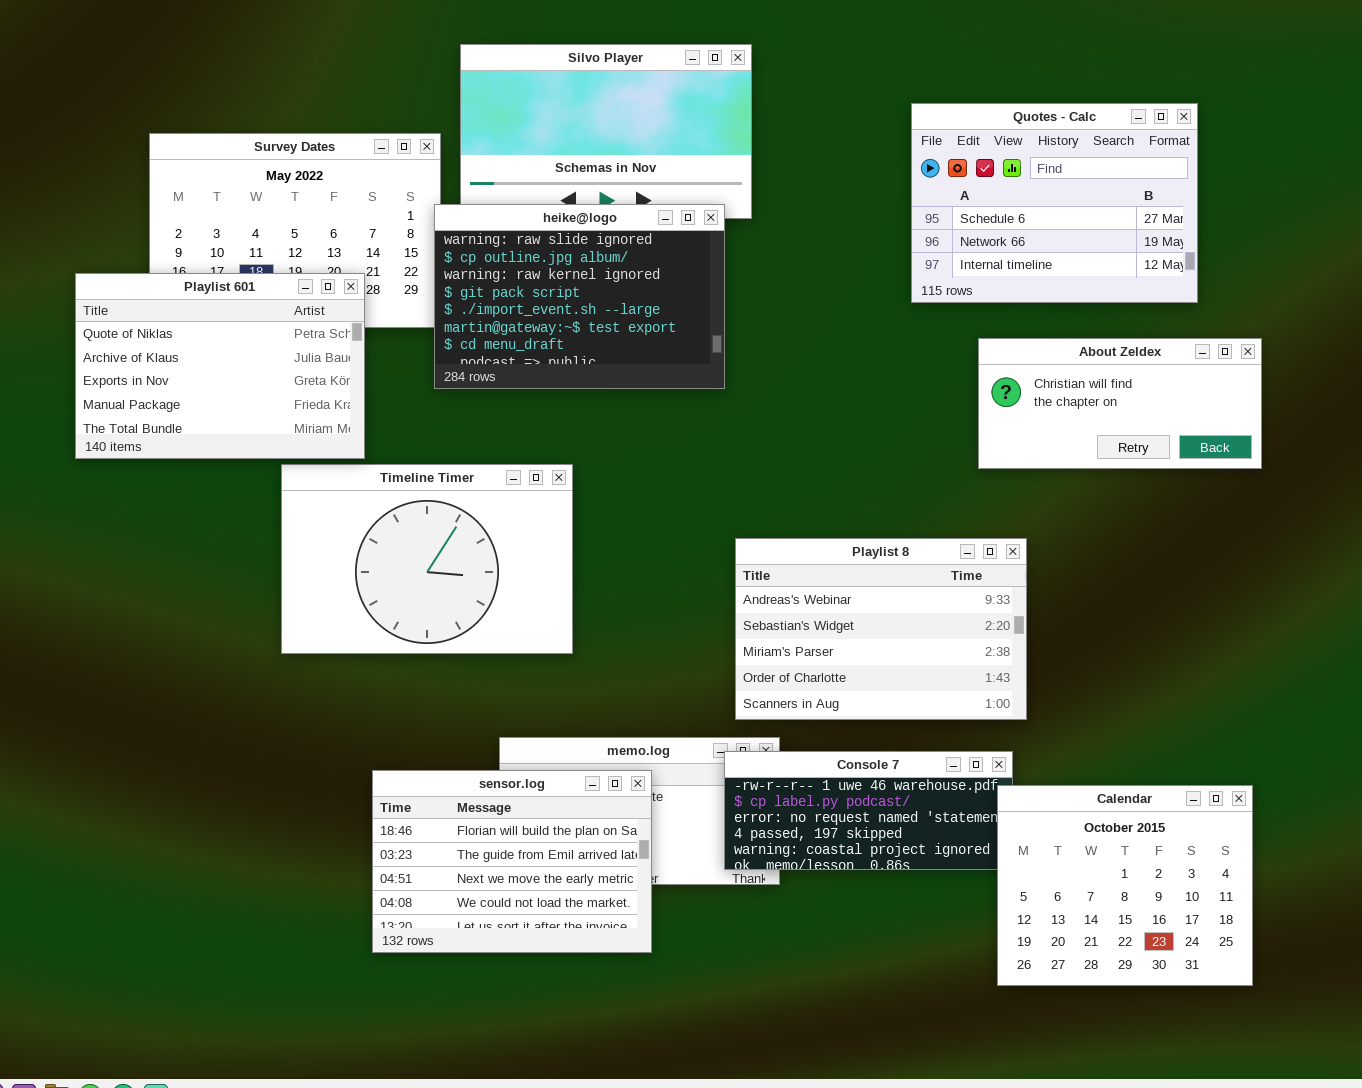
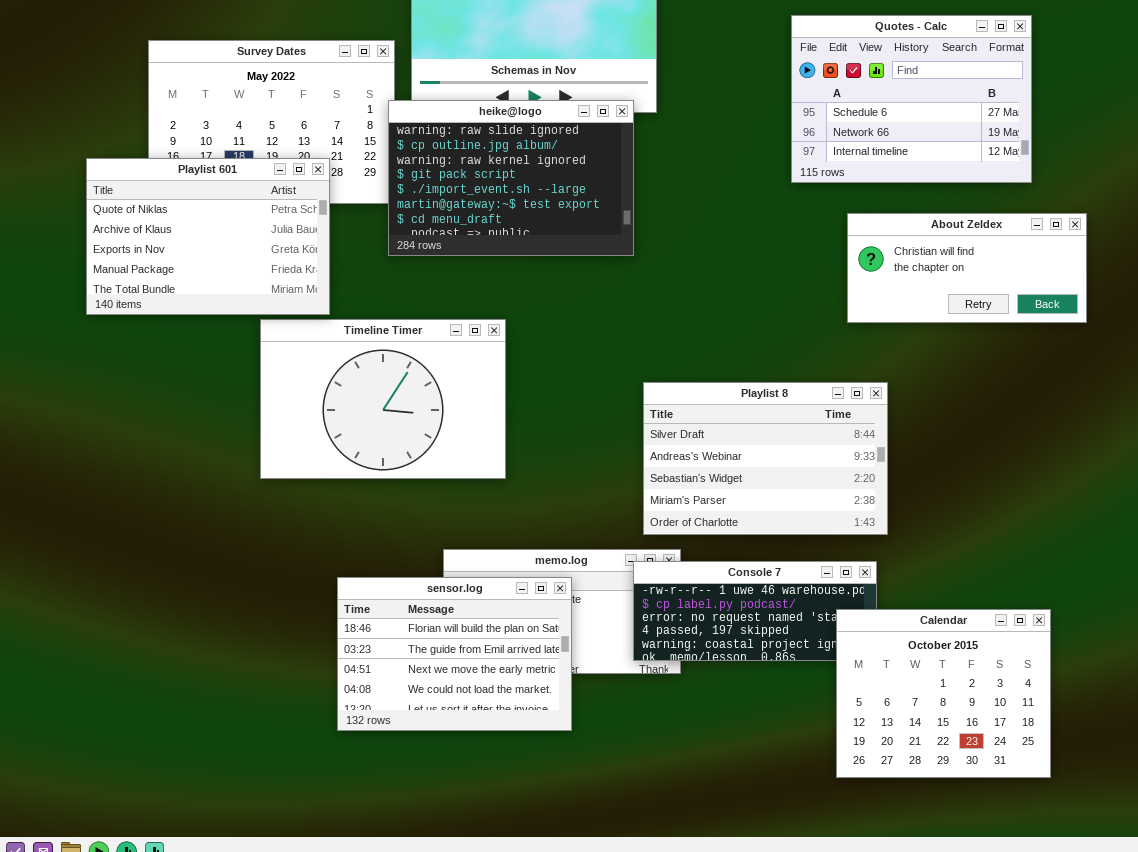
Playlist 8: [735,538,1027,720] -> [643,382,888,535], scrolled up 1 row
Calendar: [997,785,1253,986] -> [836,609,1051,778], moved

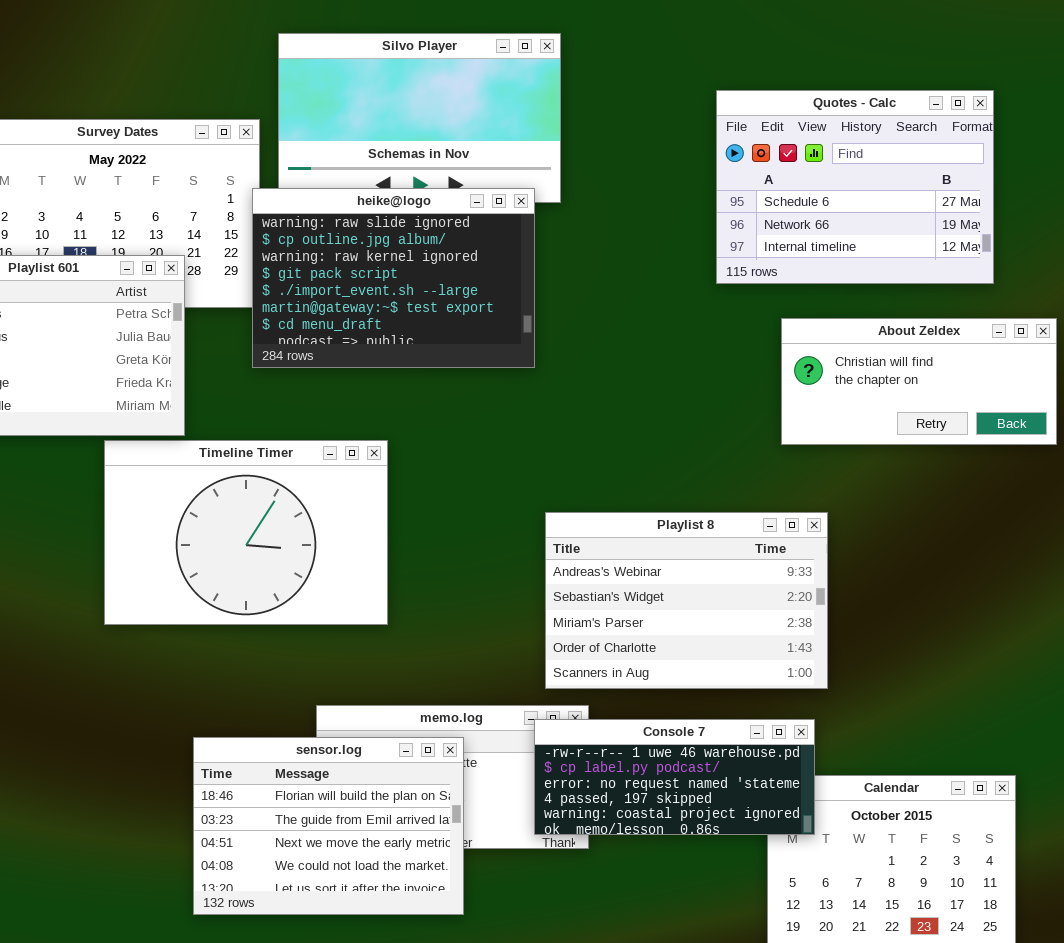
Playlist 8: [643,382,888,535] -> [545,512,828,689], scrolled down 1 row
Console 7: [633,561,877,661] -> [534,719,815,835], raised

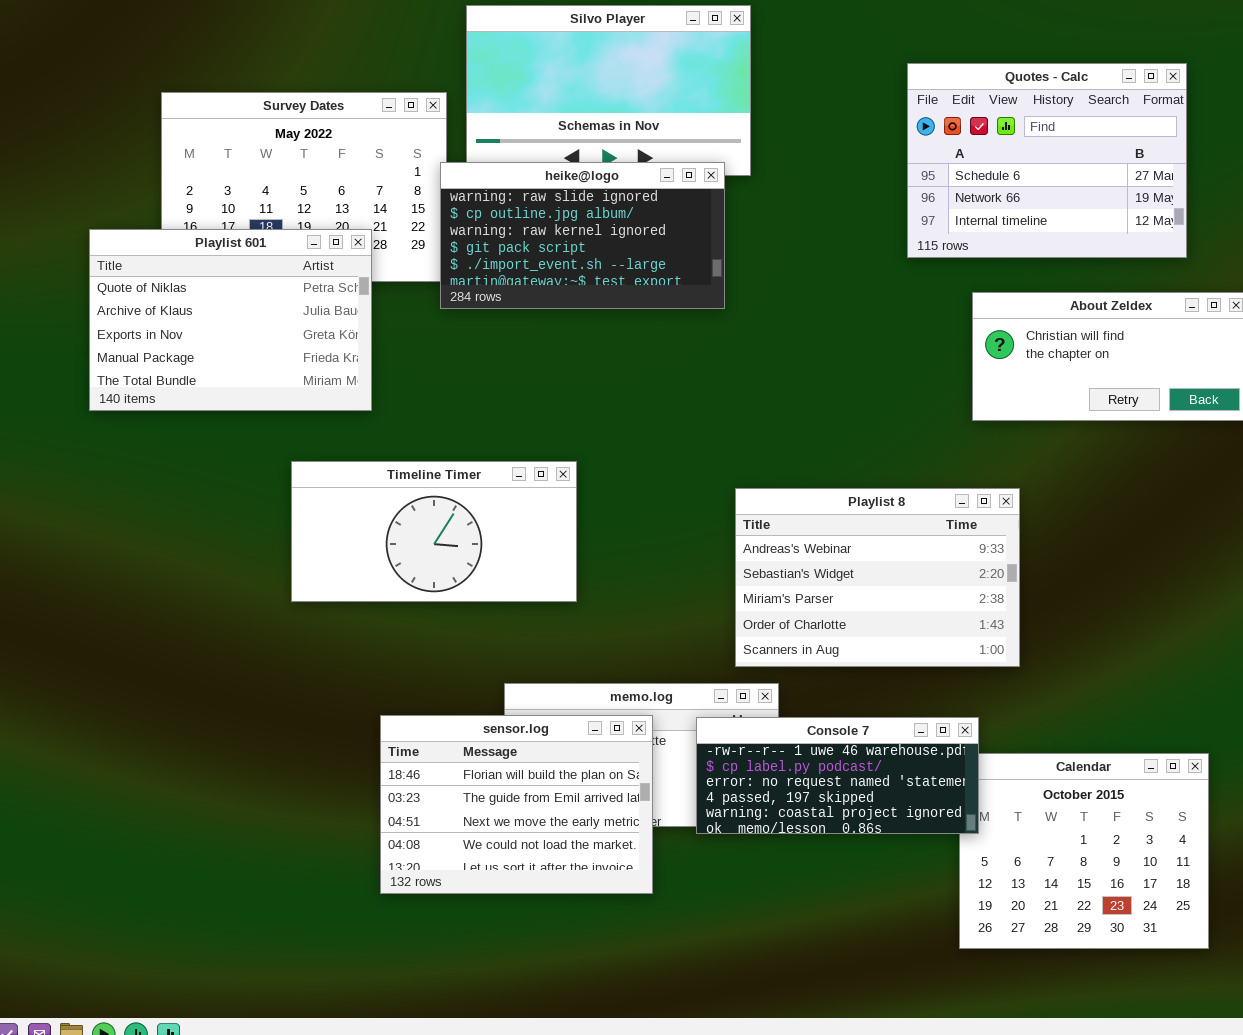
heike@logo: [252,188,535,368] -> [440,162,725,309], resized
Timeline Timer: [104,440,388,625] -> [291,461,577,602], resized
Console 7: [534,719,815,835] -> [696,717,979,834], moved

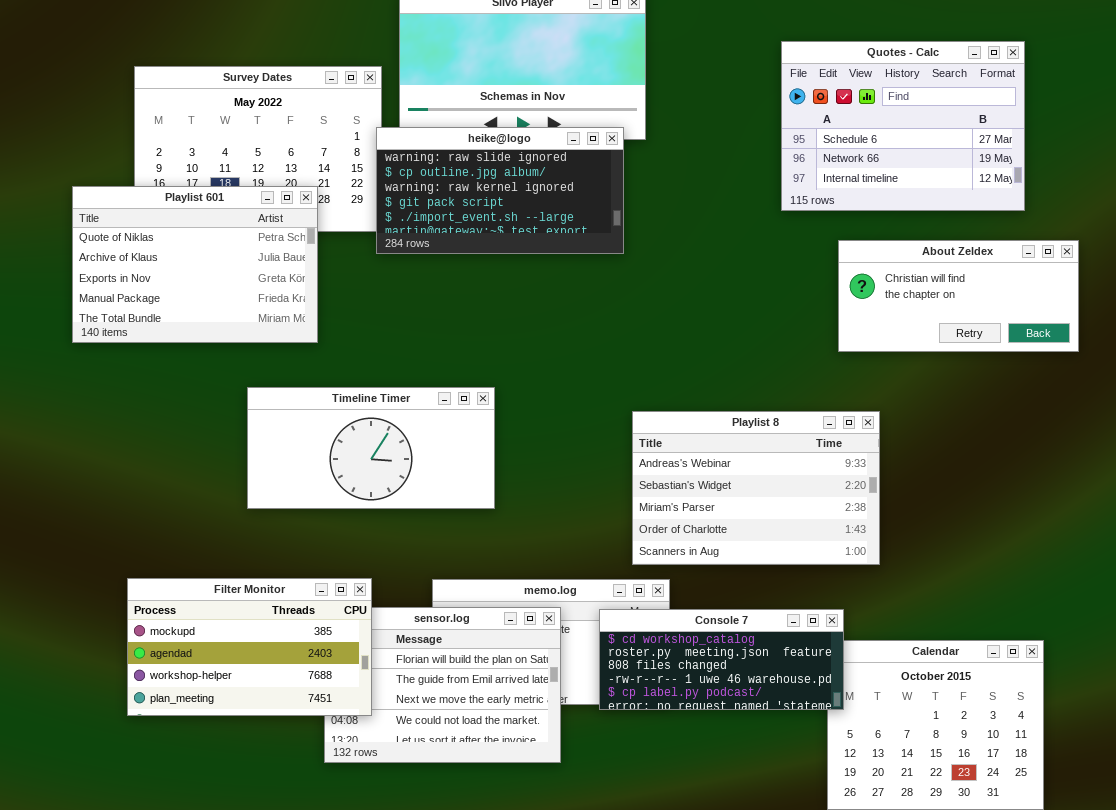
Filter Monitor: none -> [127,578,372,716], opened
Console 7: [696,717,979,834] -> [599,609,844,710], scrolled up 3 rows

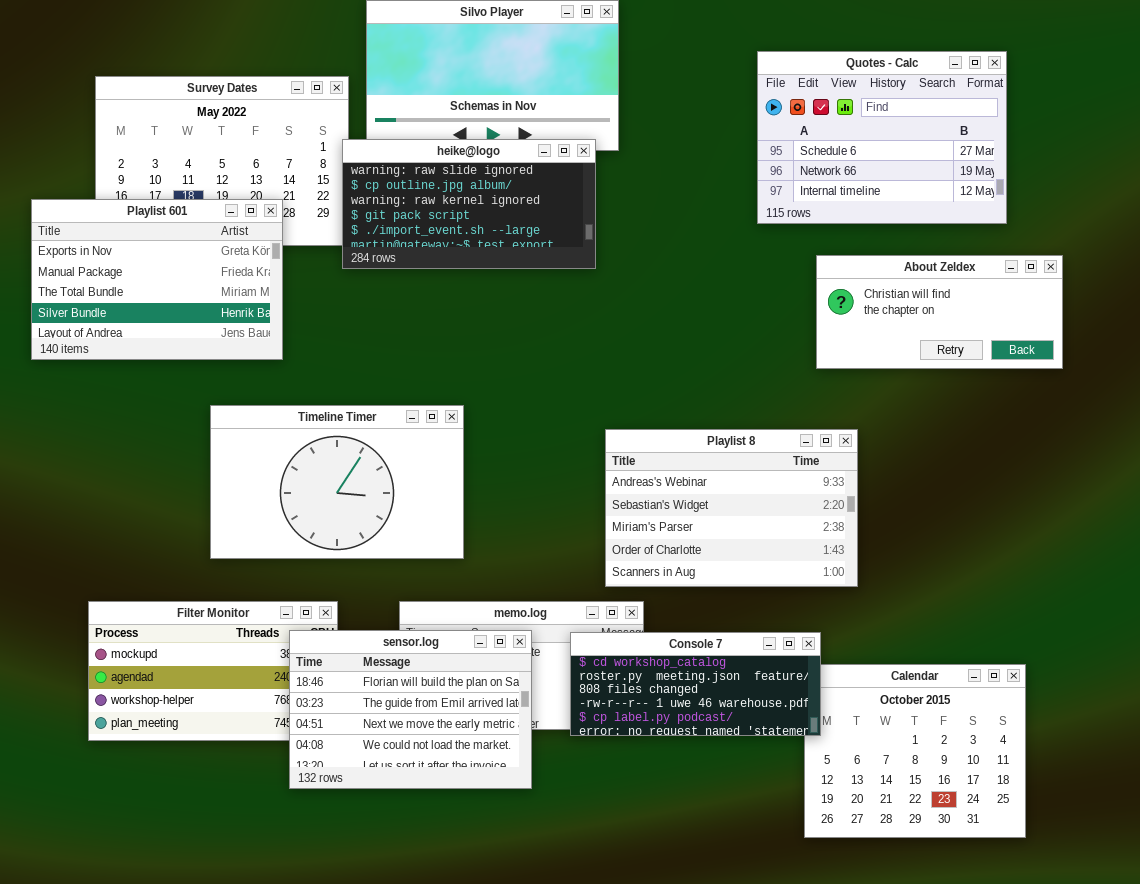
Playlist 601: [72,186,318,343] -> [31,199,283,360], scrolled down 2 rows
Timeline Timer: [247,387,495,509] -> [210,405,464,559], resized
sensor.log: [324,607,561,763] -> [289,630,532,789], raised

